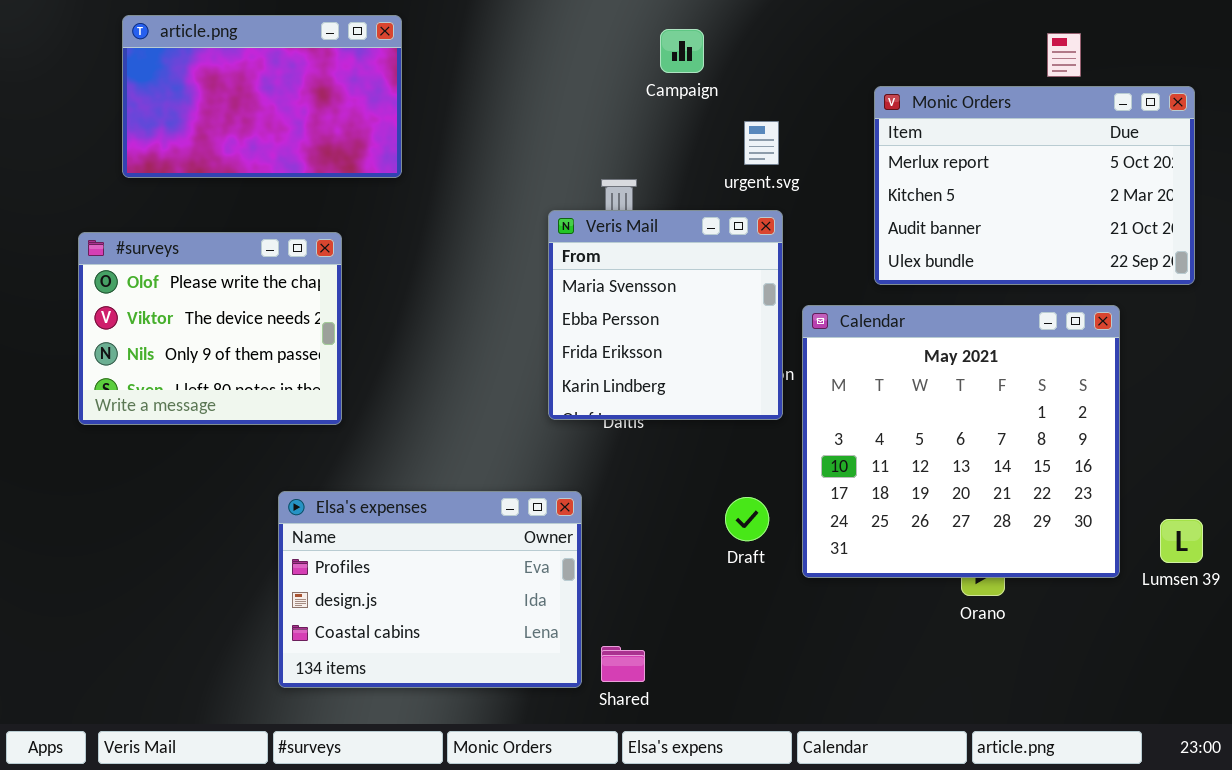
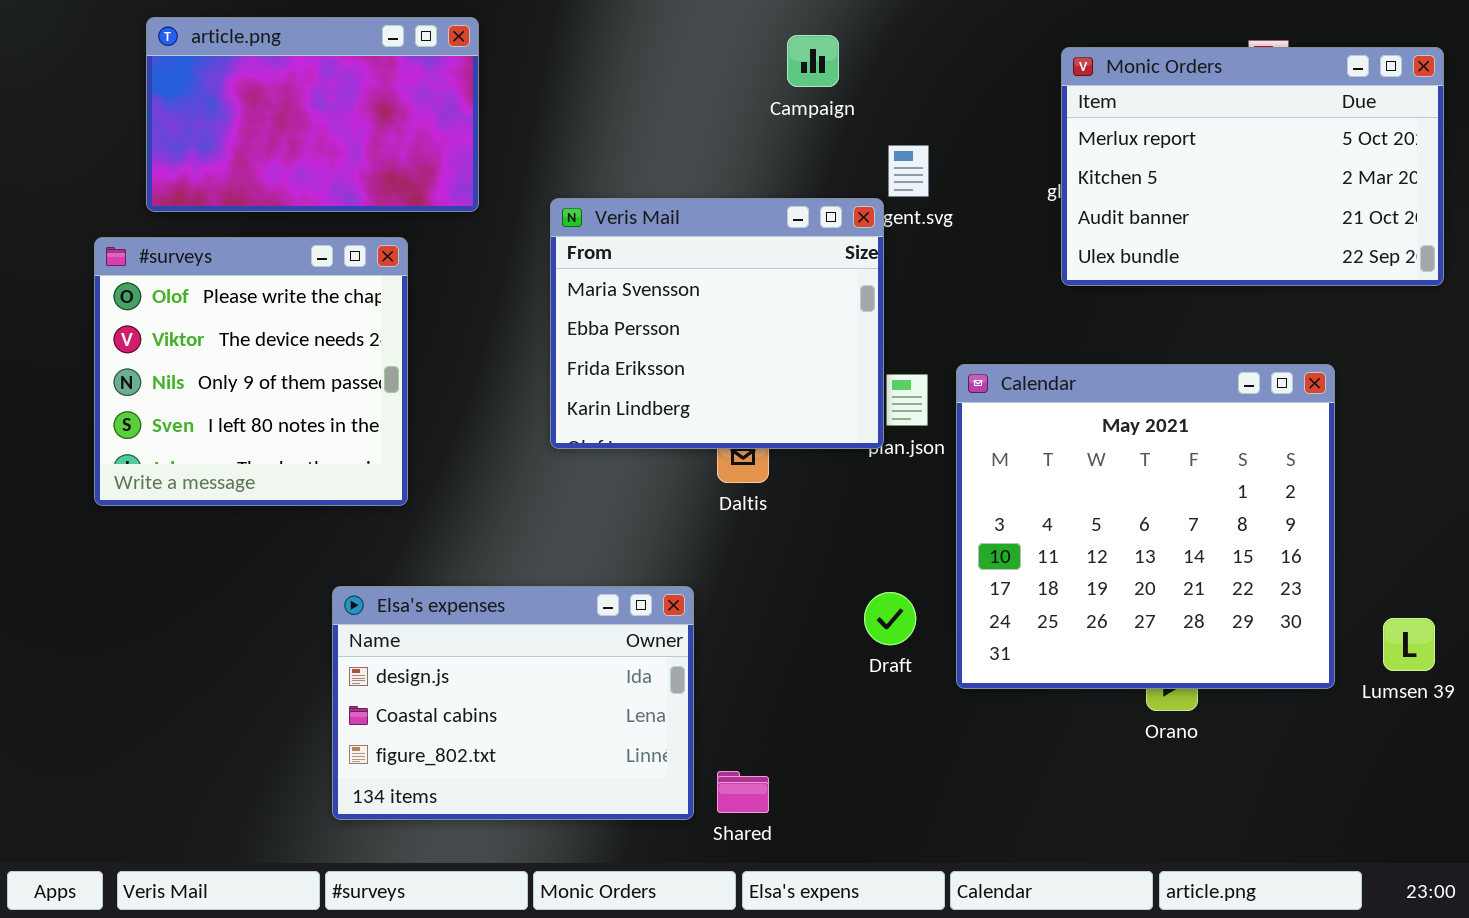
Monic Orders: [874,86,1195,285] -> [1061,47,1444,286], moved
Veris Mail: [548,210,783,420] -> [550,198,884,449], moved, resized
#surveys: [78,232,342,425] -> [94,237,408,506], resized
Elsa's expenses: [278,491,582,688] -> [332,586,694,820], scrolled down 1 row

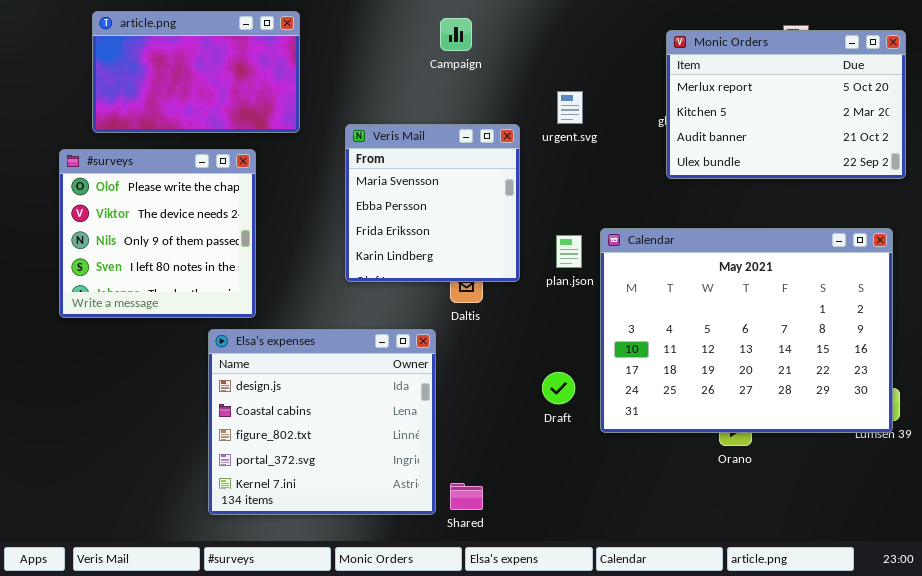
Campaign: [787,35,839,87] -> [440,18,472,51], moved
Veris Mail: [550,198,884,449] -> [345,124,520,282], resized
Calendar: [956,364,1335,689] -> [600,228,893,433], resized
Elsa's expenses: [332,586,694,820] -> [208,329,436,515], resized

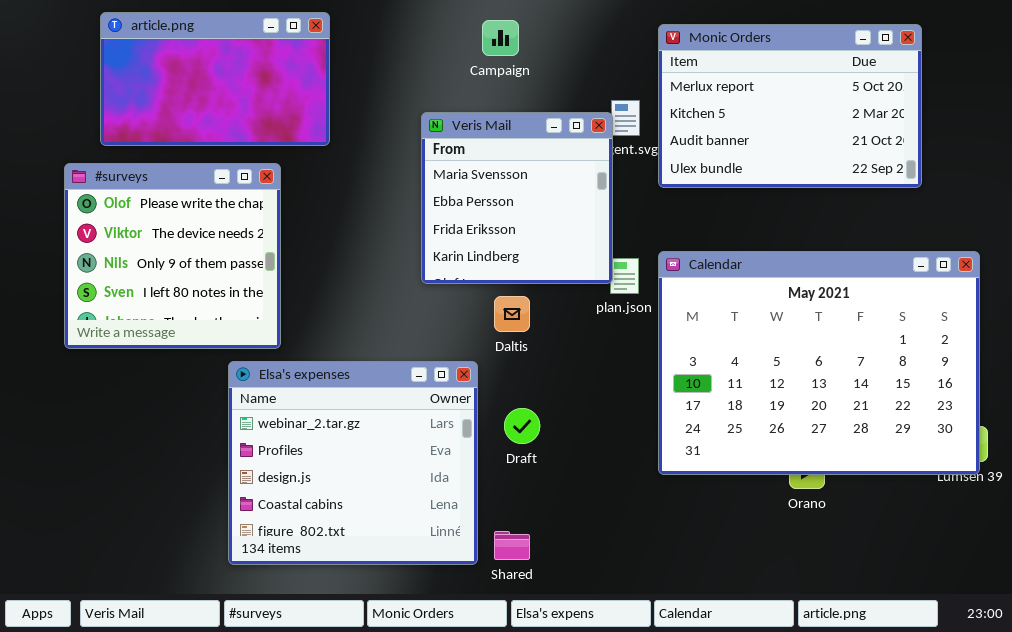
Monic Orders: [666,30,906,179] -> [658,24,922,188], moved
Veris Mail: [345,124,520,282] -> [421,112,613,284], moved
Elsa's expenses: [208,329,436,515] -> [228,361,478,565], scrolled up 2 rows
Draft: [542,372,575,404] -> [504,408,540,444], moved

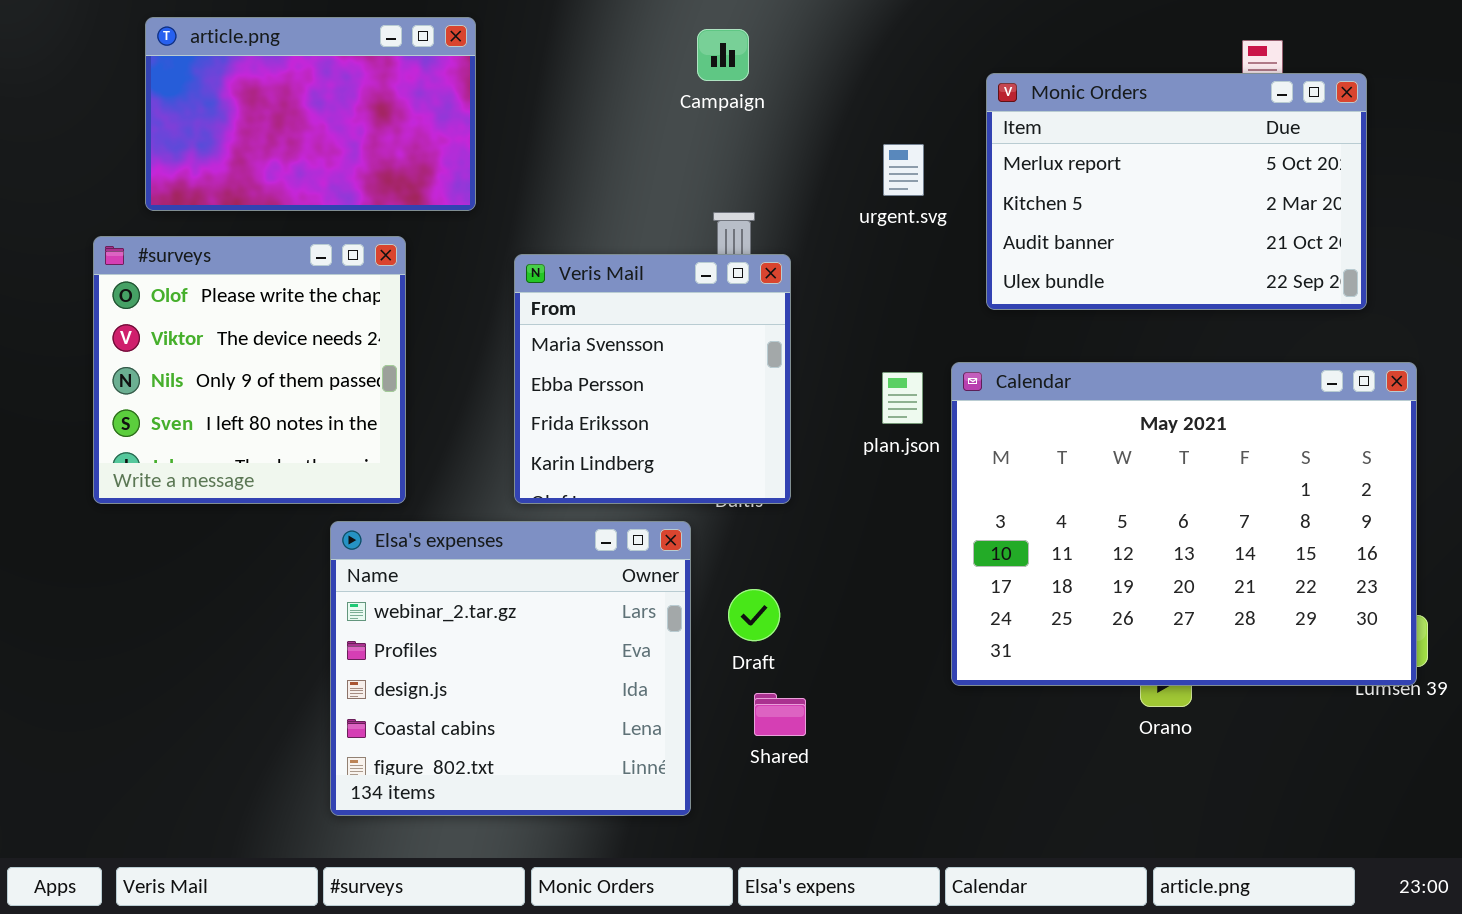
Monic Orders: [658,24,922,188] -> [986,73,1367,310], moved
Veris Mail: [421,112,613,284] -> [514,254,791,504], moved
Shared: [494,531,530,560] -> [754,693,806,736], moved

